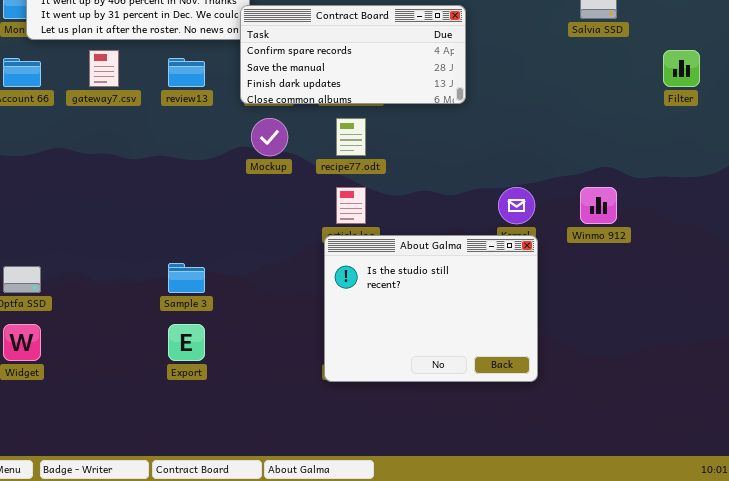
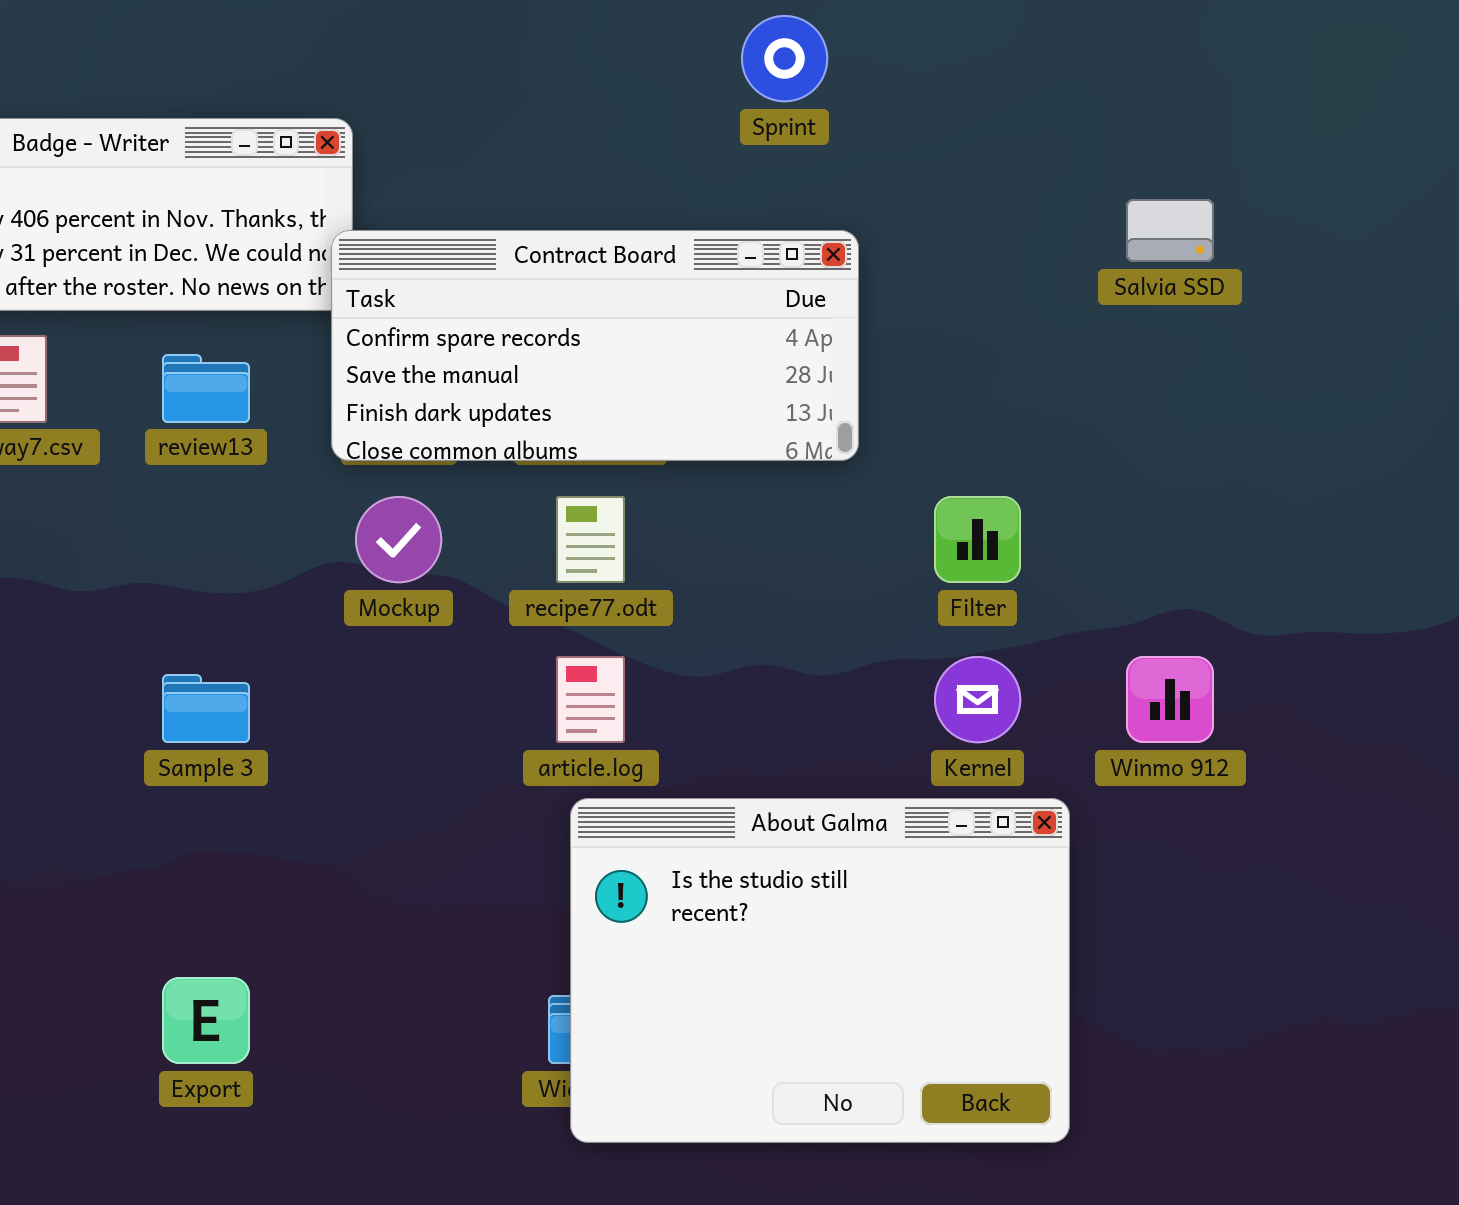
Filter: [663,50,700,87] -> [934,496,1021,583], moved
About Galma: [324,235,538,382] -> [570,798,1070,1143], moved
Sample 3: [168,263,205,293] -> [162,674,250,743], moved

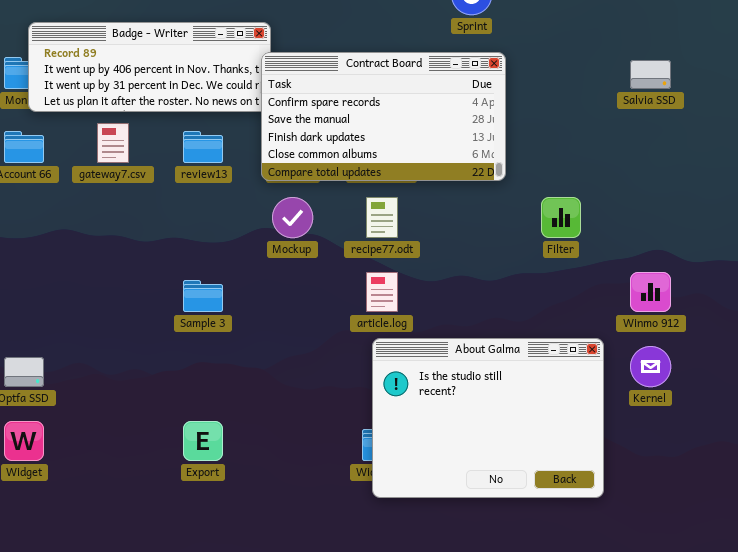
Contract Board: [331,230,859,461] -> [261,52,506,181], resized
Kernel: [934,656,1021,743] -> [630,346,671,387], moved

